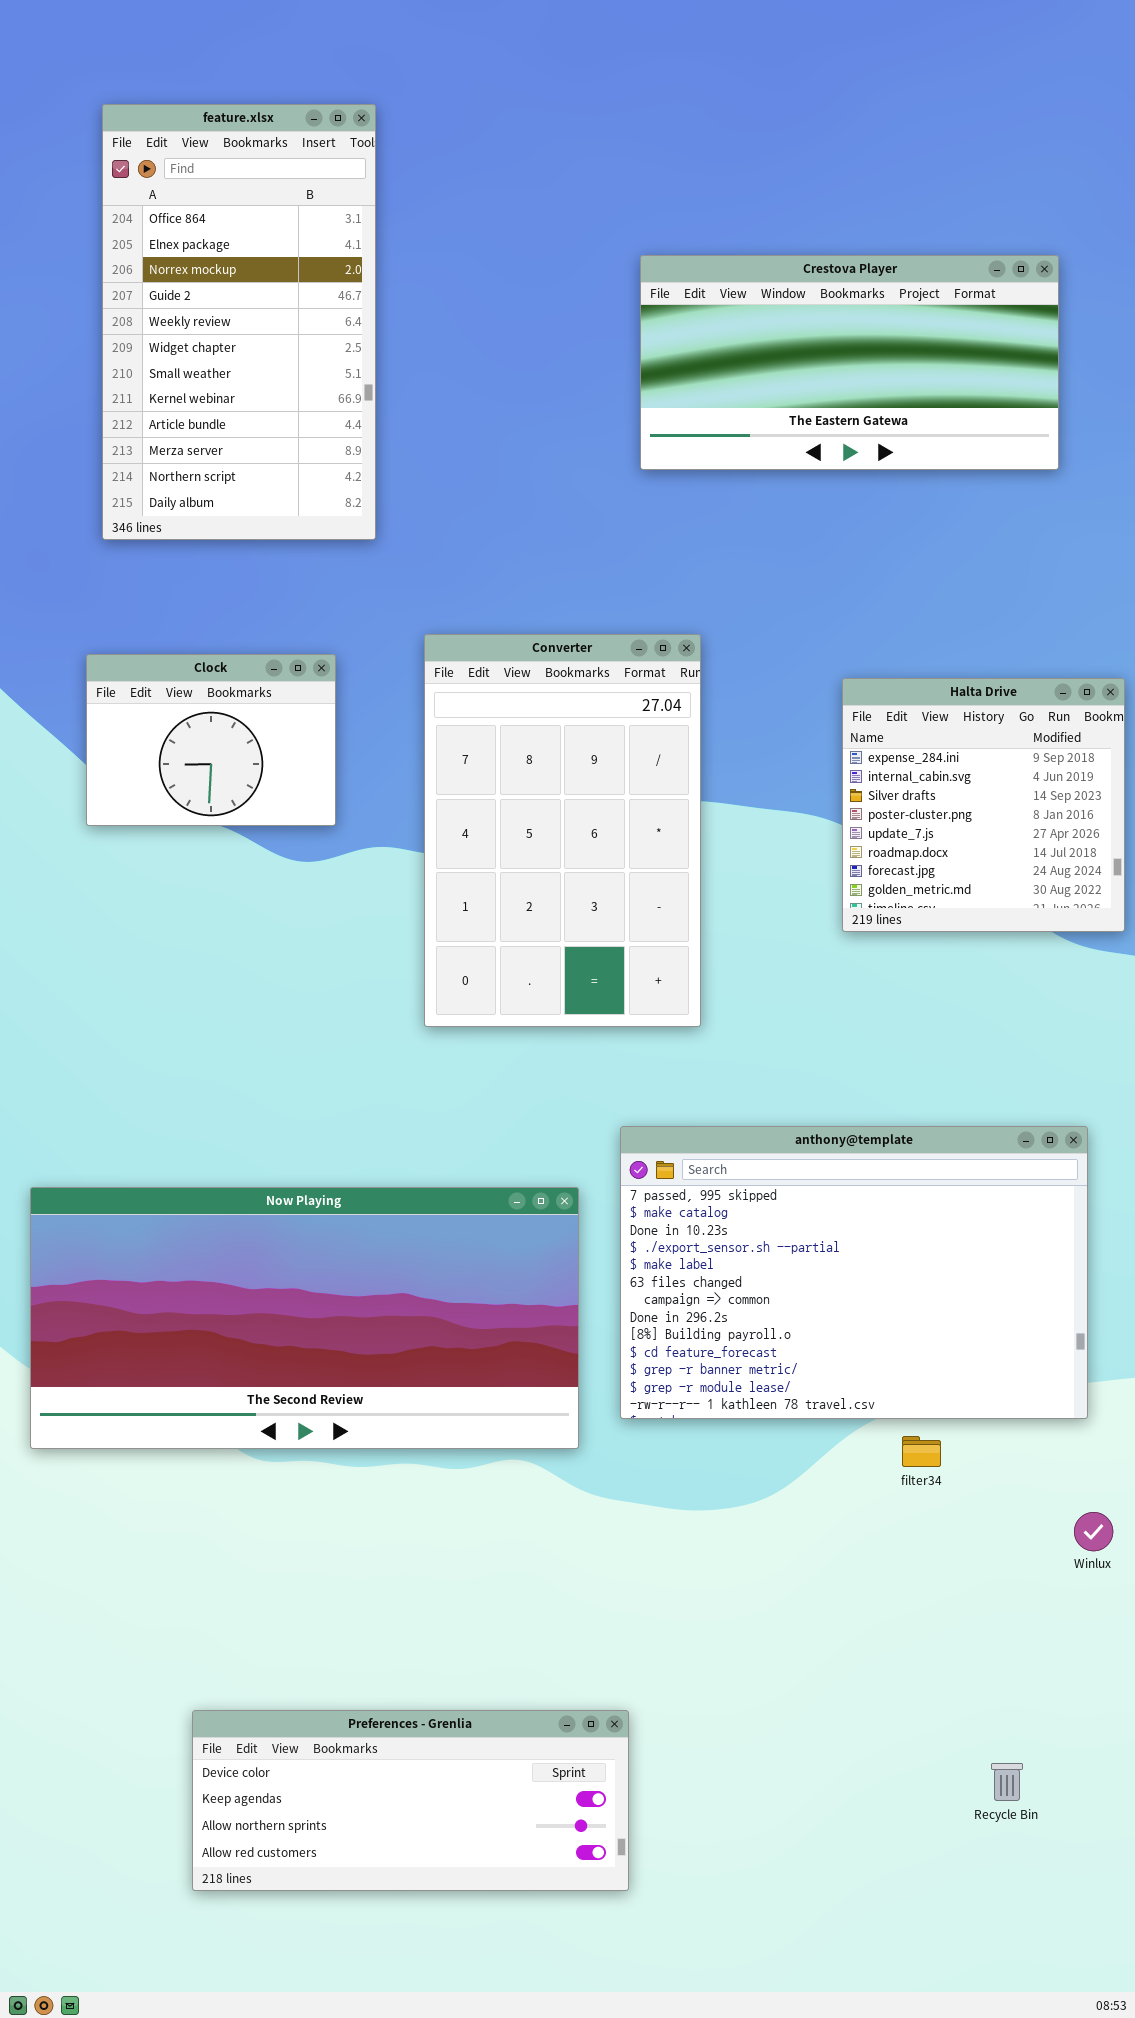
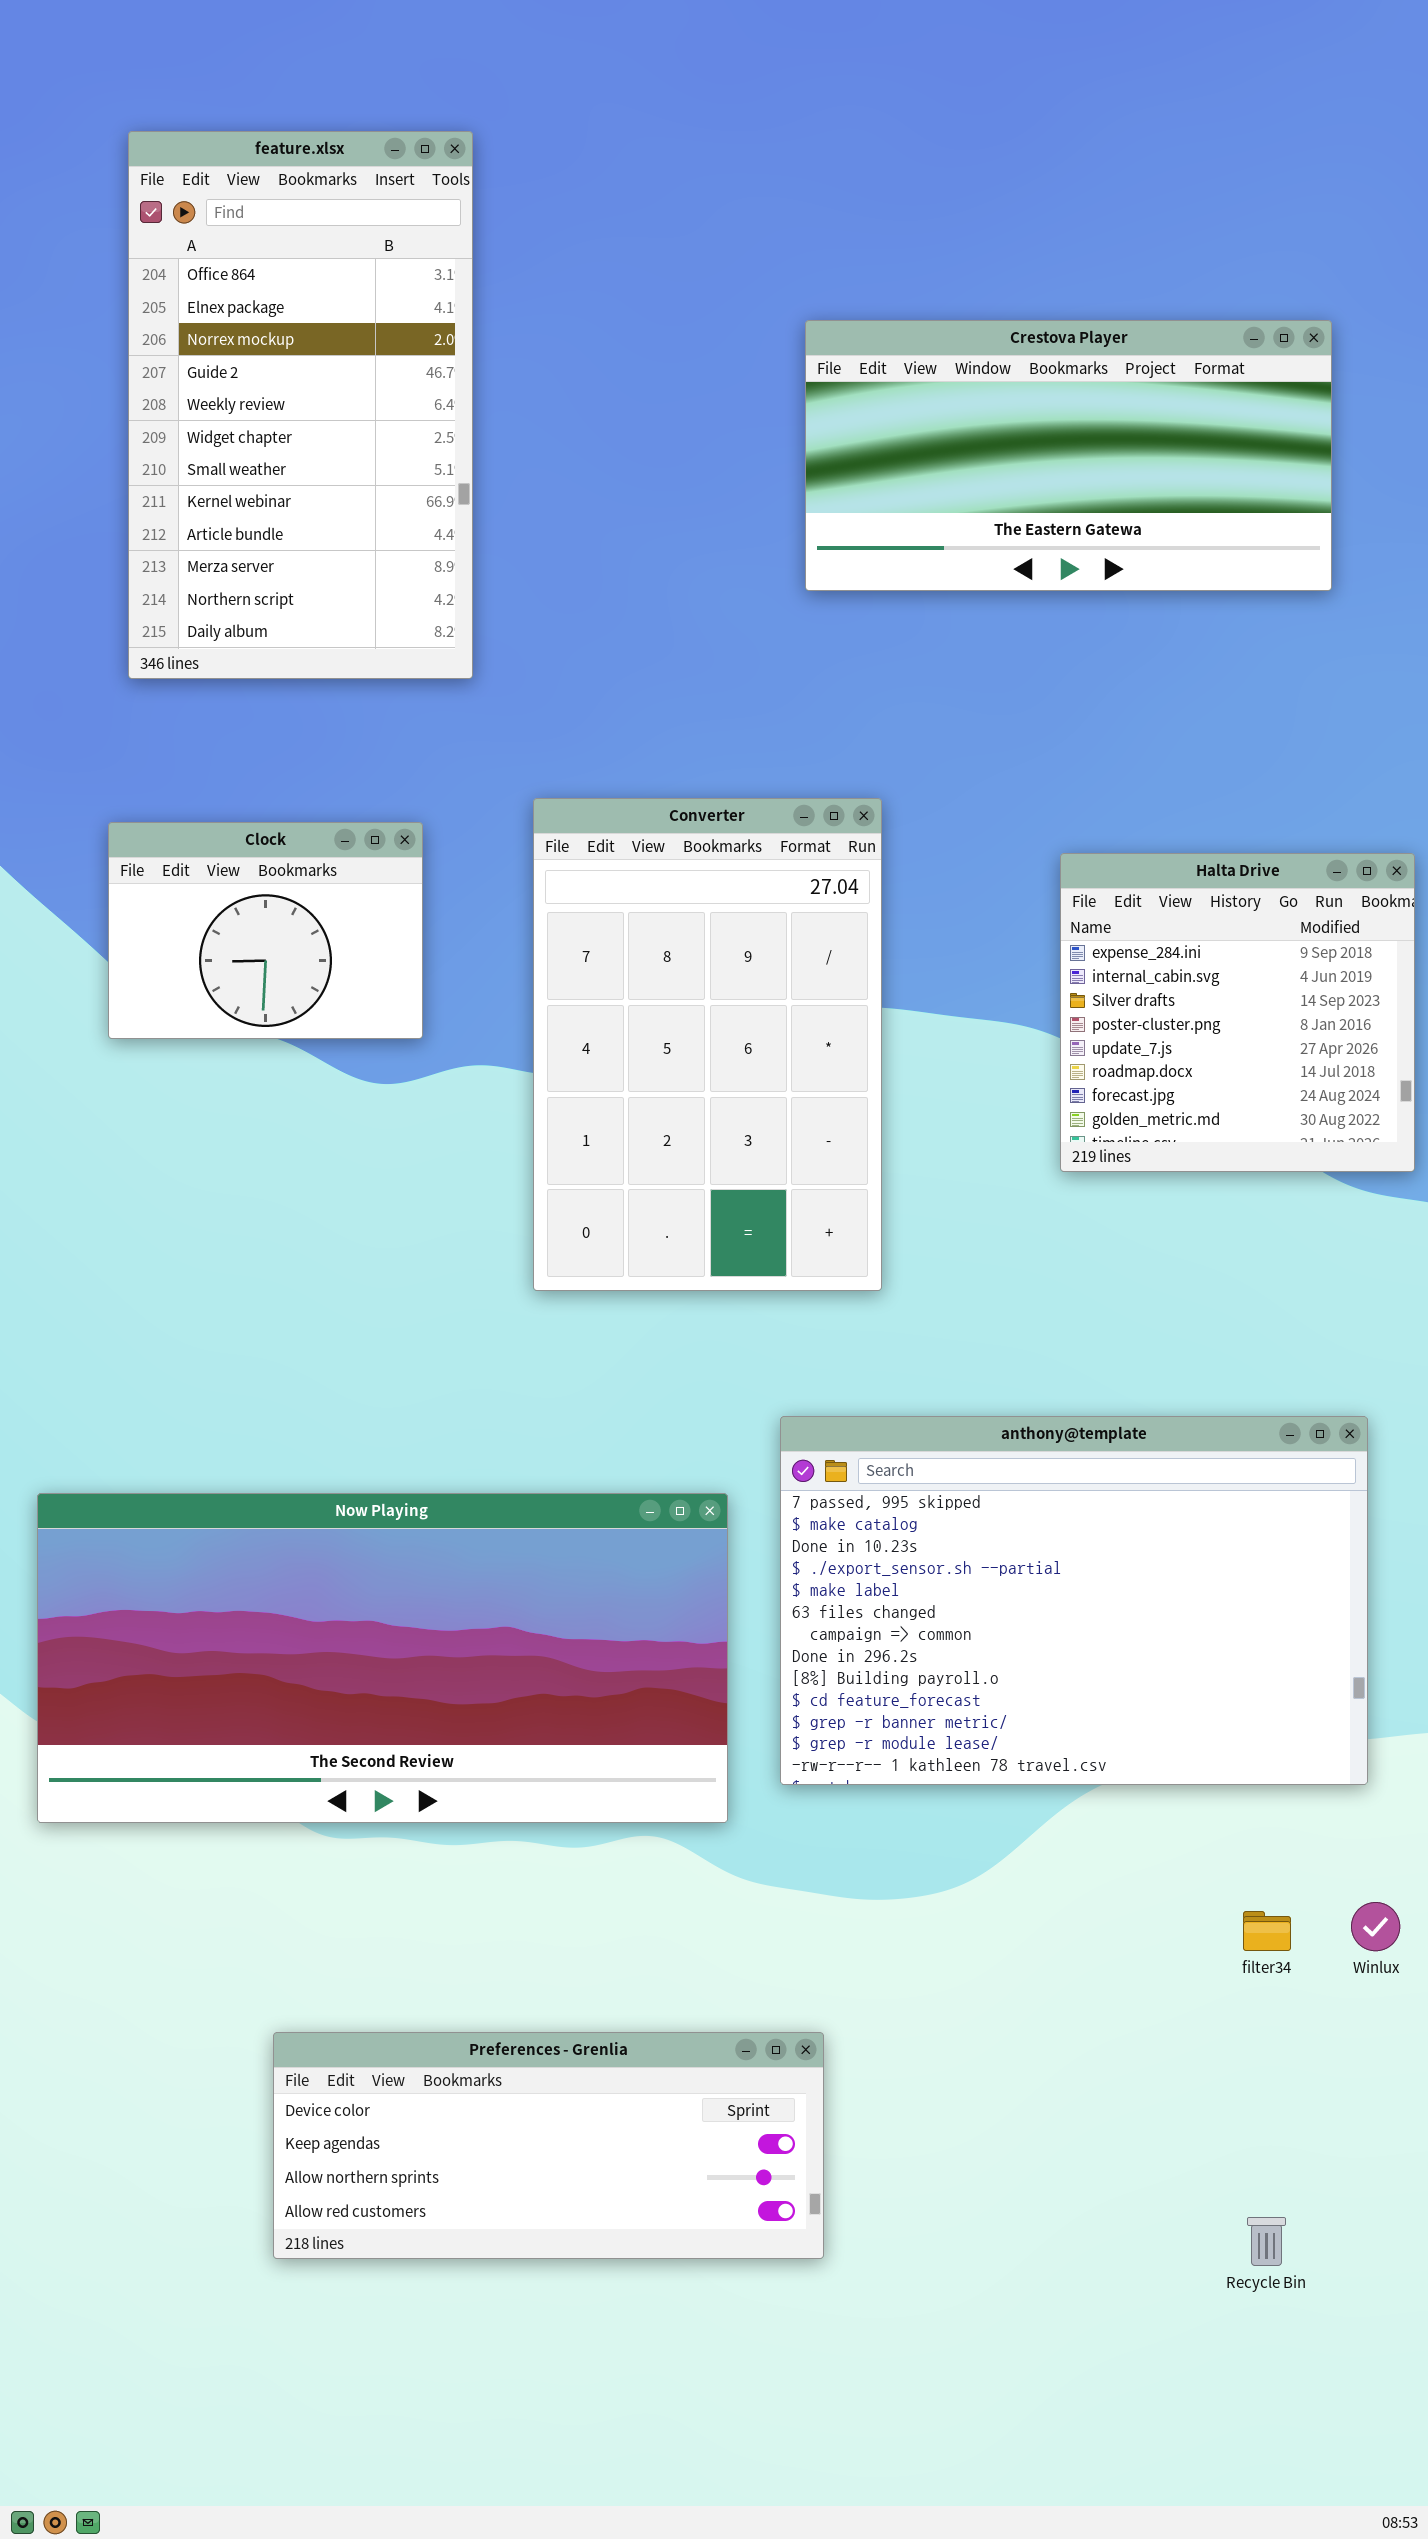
filter34: [902,1436,941,1467] -> [1243,1911,1291,1951], moved
Preferences - Grenlia: [192,1710,629,1891] -> [273,2032,824,2259], moved

